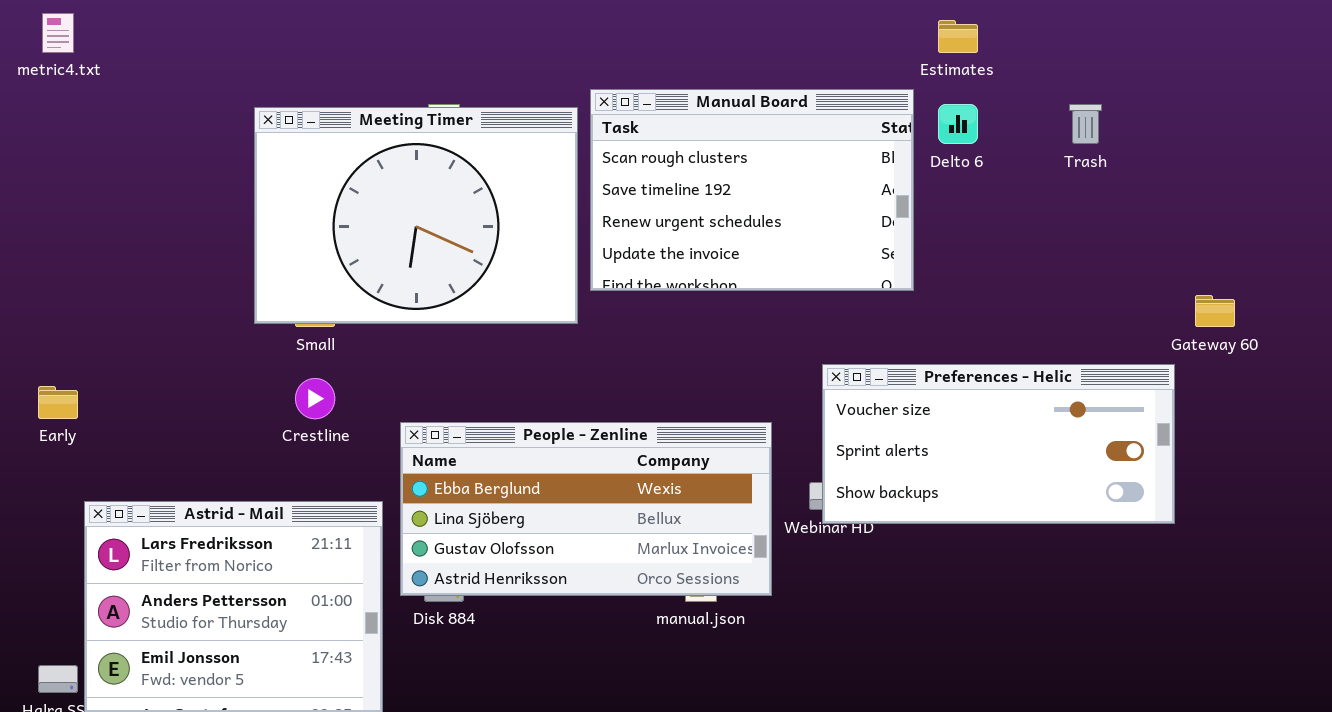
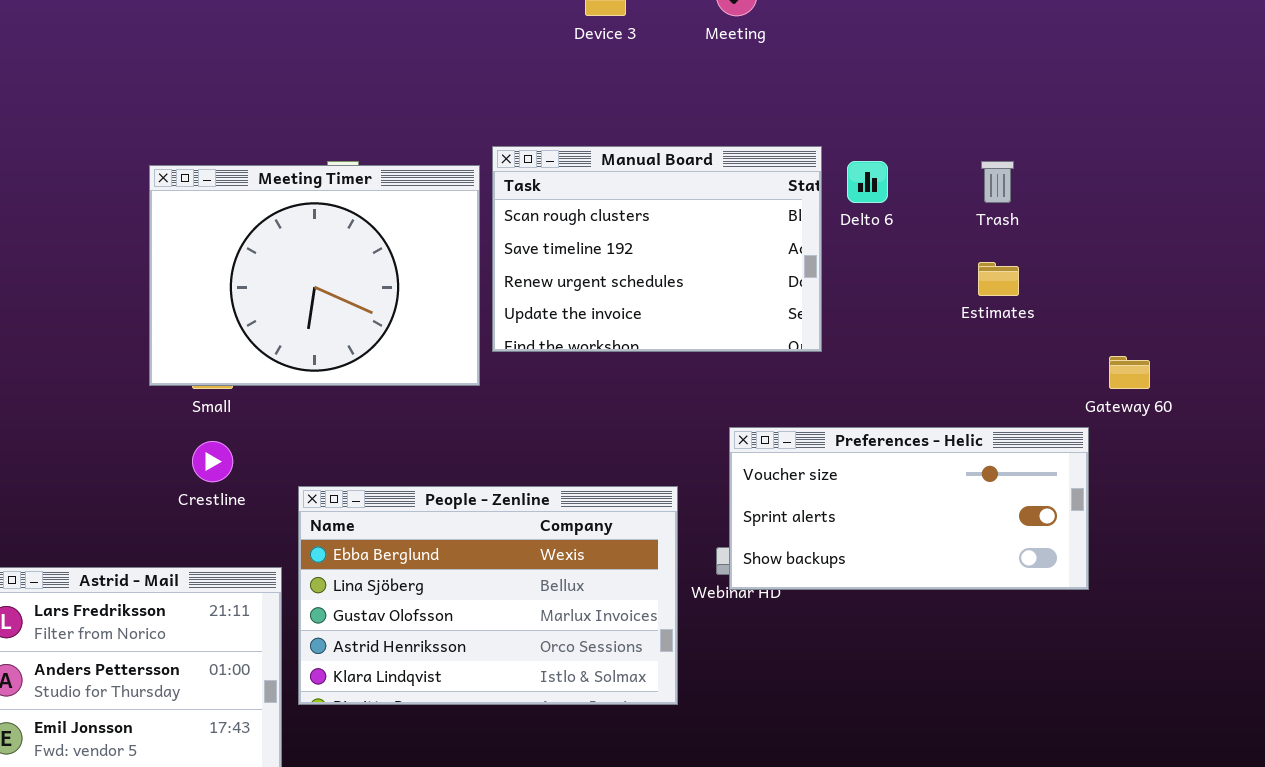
Estimates: [938,20,978,53] -> [978,262,1019,296], moved
People - Zenline: [400,422,772,596] -> [298,486,678,705], resized

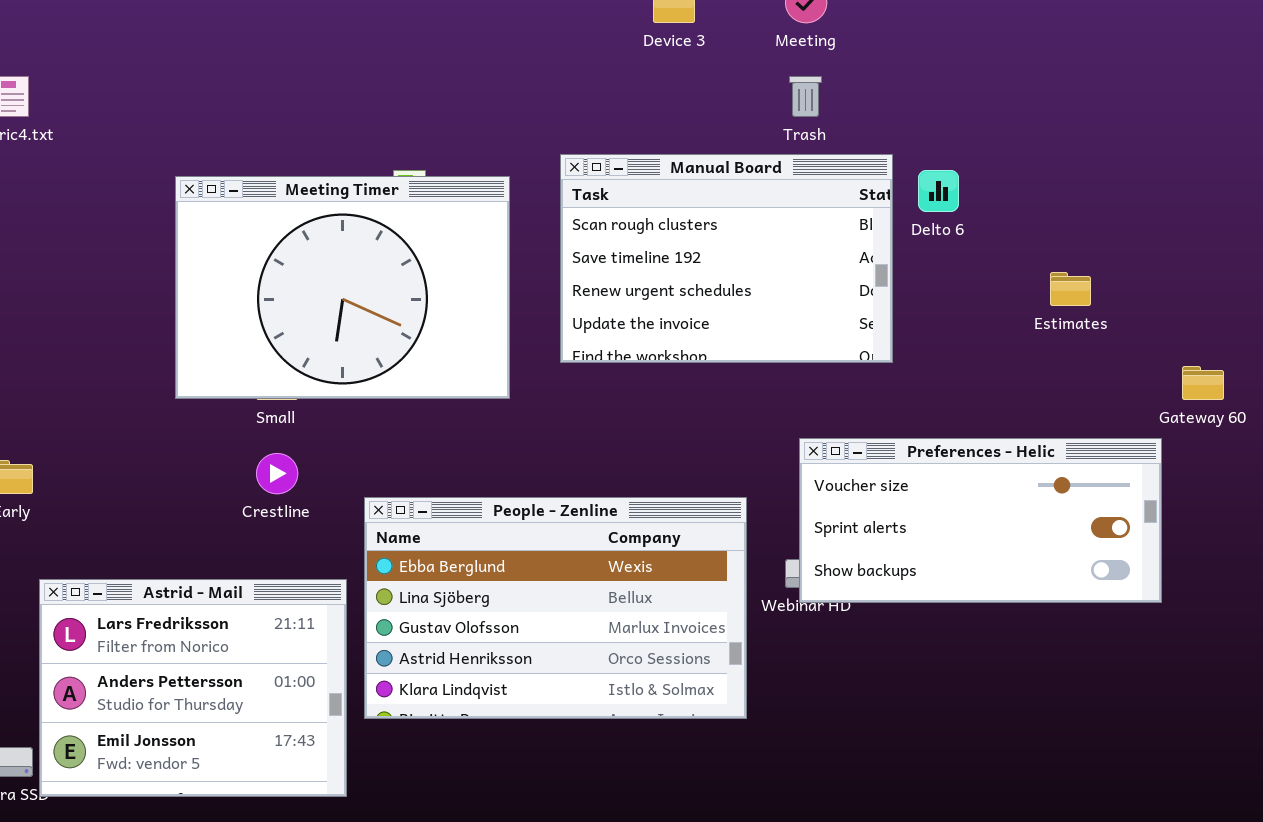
Trash: [981,161,1014,203] -> [789,76,822,117], moved
Meeting Timer: [149,165,480,386] -> [175,176,510,399], moved

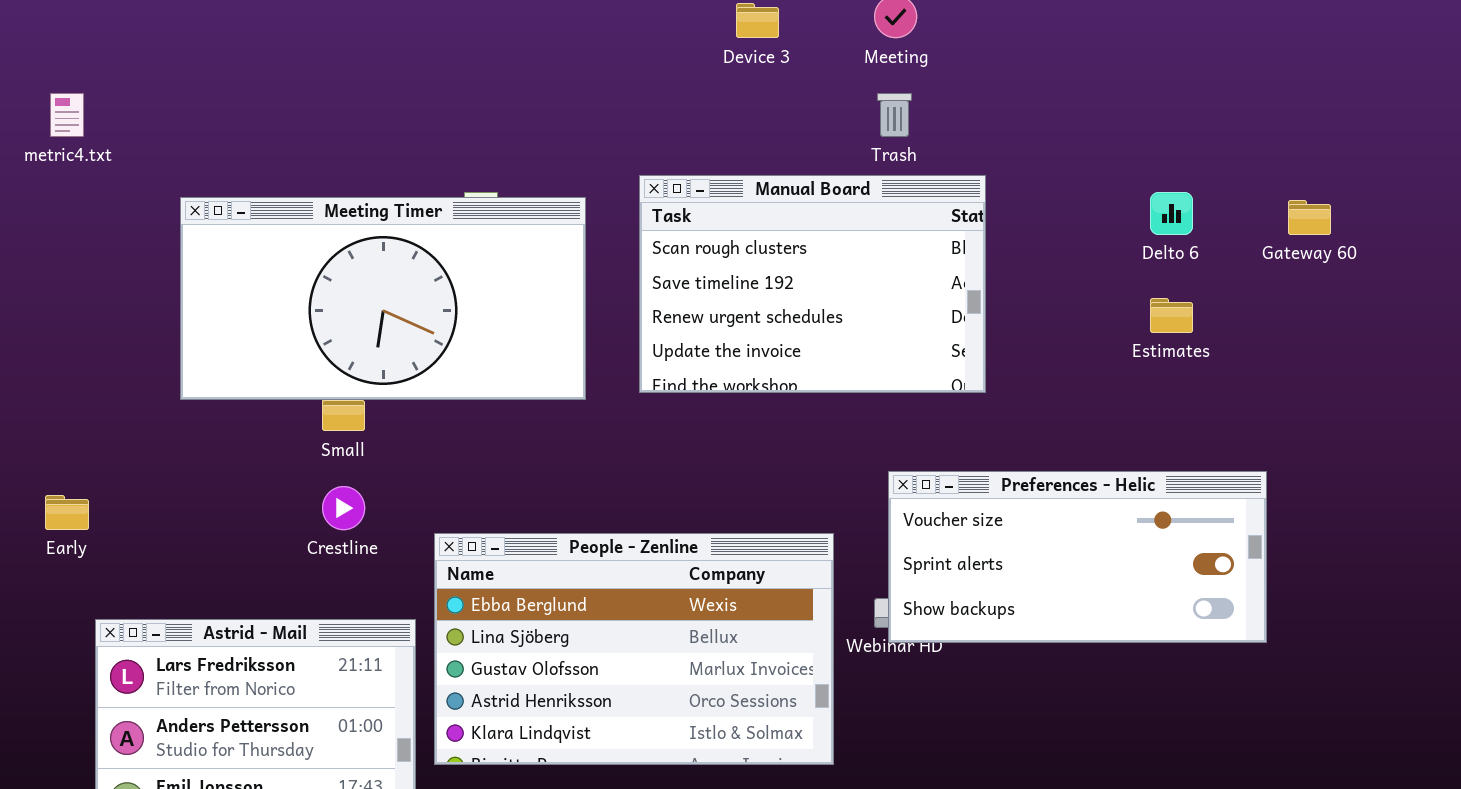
Delto 6: [918,170,959,212] -> [1150,192,1193,235], moved
Meeting Timer: [175,176,510,399] -> [180,197,586,400], resized
Gateway 60: [1182,366,1224,400] -> [1288,200,1331,235], moved

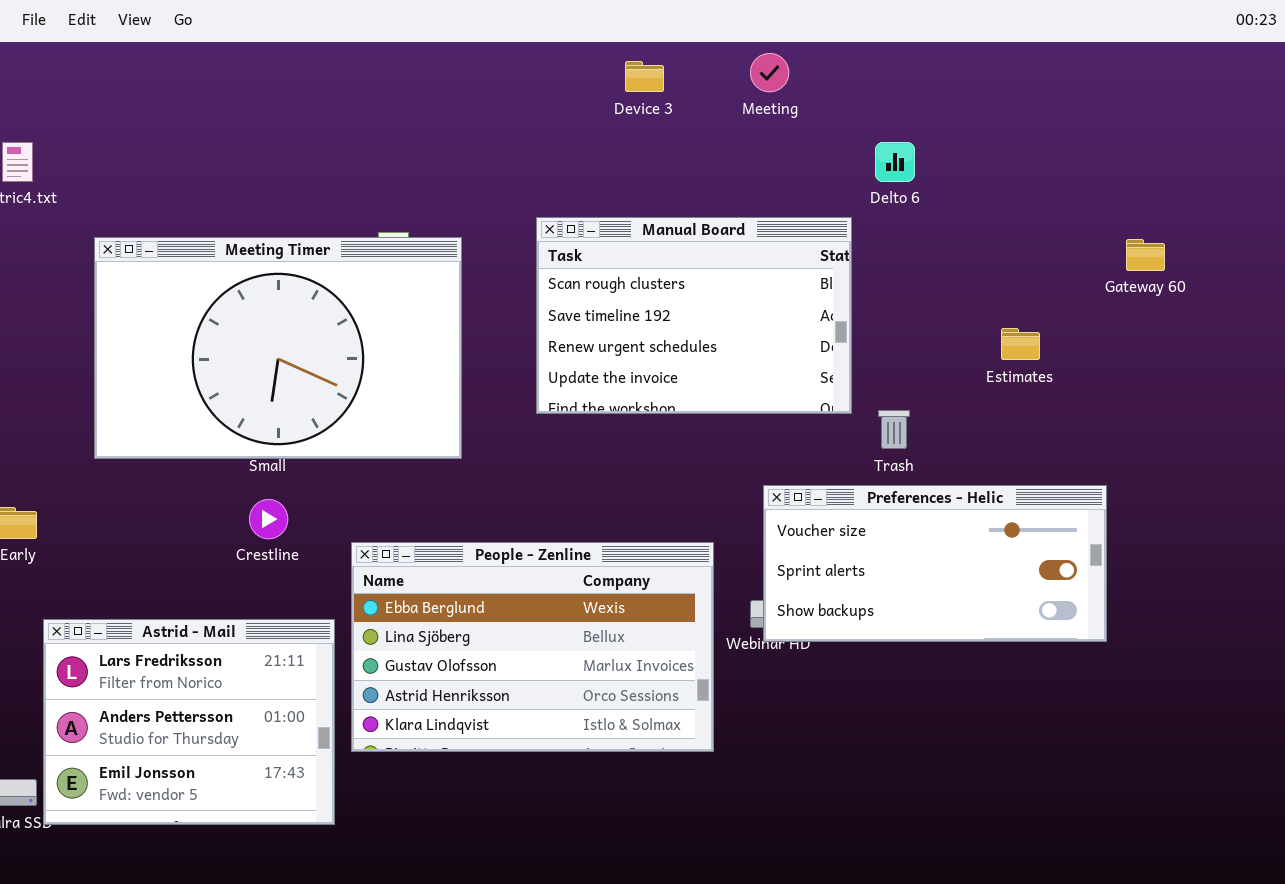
Trash: [877,93,912,137] -> [878,410,910,449], moved
Delto 6: [1150,192,1193,235] -> [875,142,915,182], moved
Meeting Timer: [180,197,586,400] -> [94,237,462,459], moved, resized

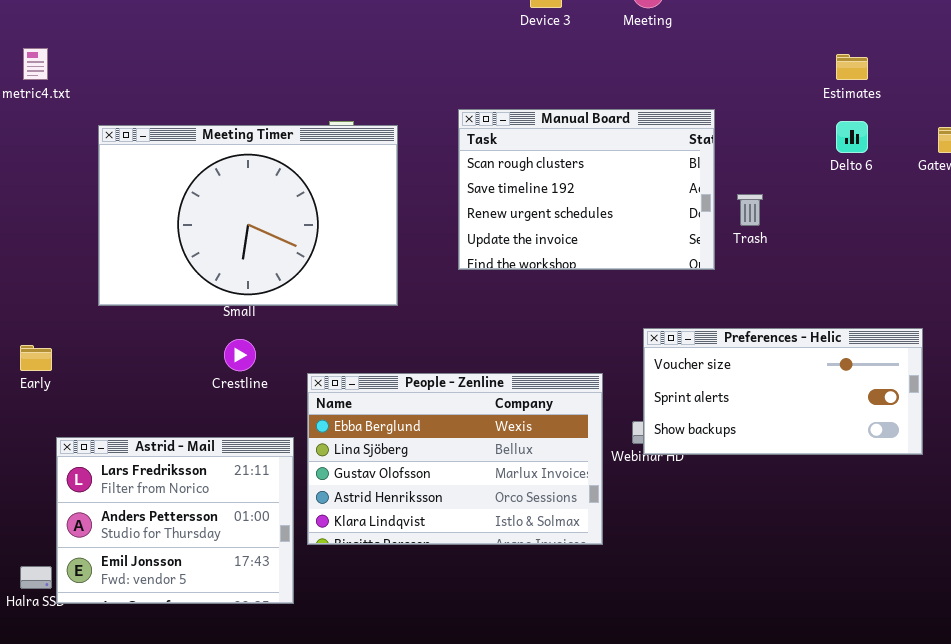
Delto 6: [875,142,915,182] -> [836,121,868,153], moved
Estimates: [1001,328,1040,360] -> [836,54,868,80], moved
Trash: [878,410,910,449] -> [737,194,763,226], moved

